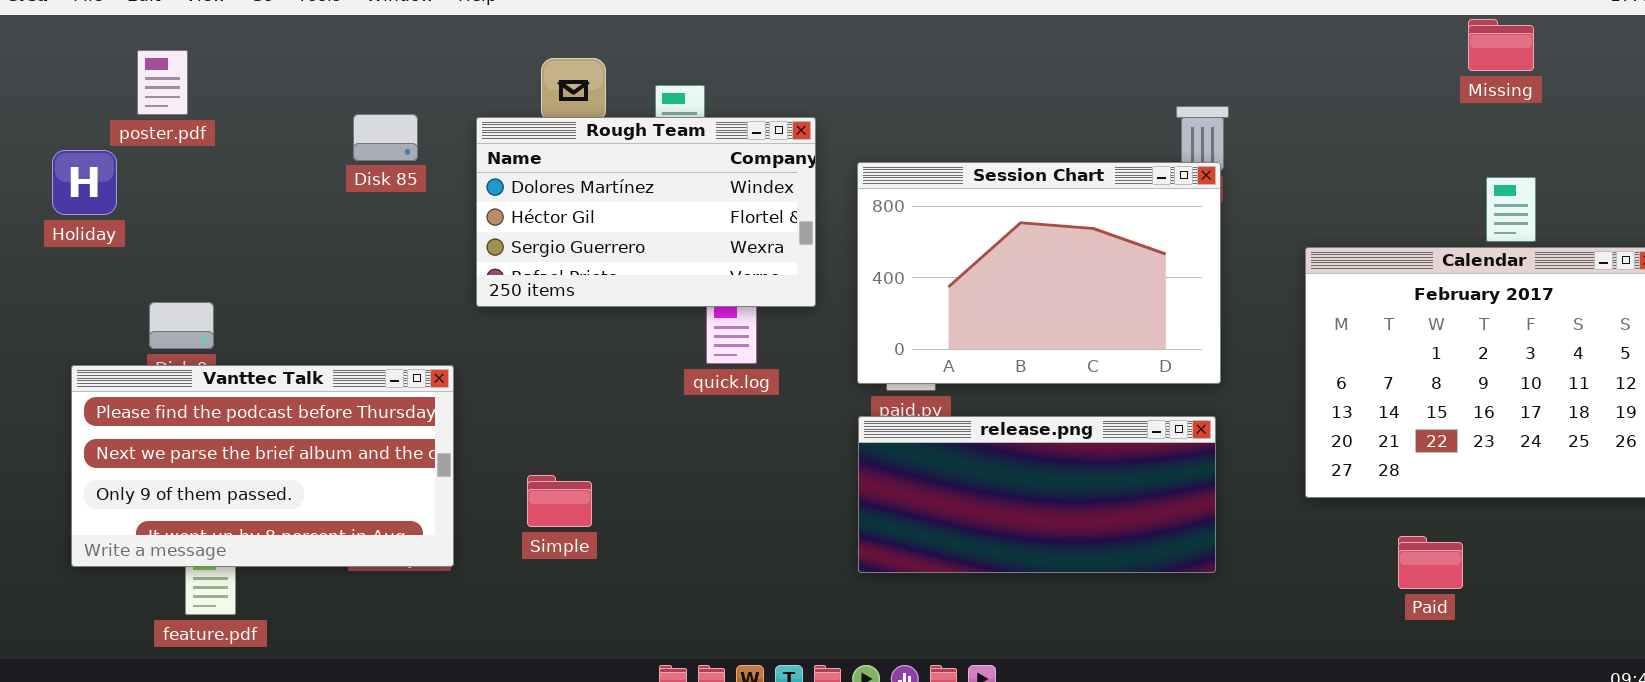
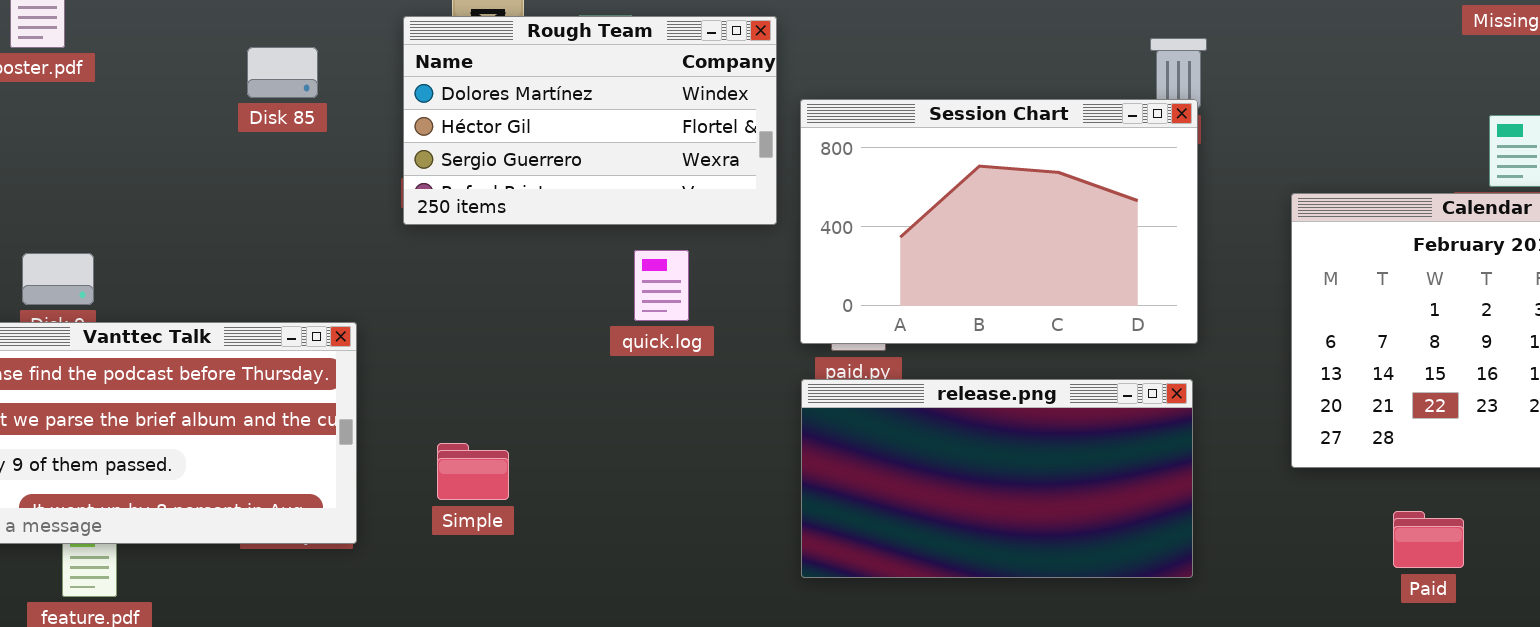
Rough Team: [476,117,816,307] -> [403,16,777,225], moved
release.png: [858,416,1216,573] -> [801,379,1193,578], resized

